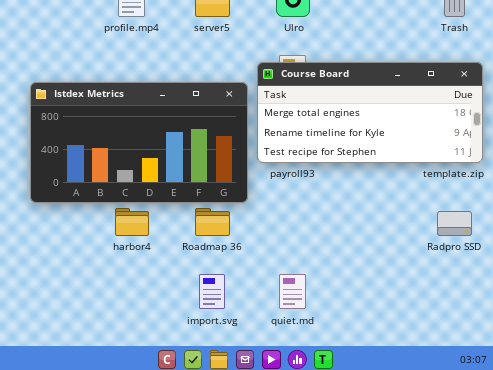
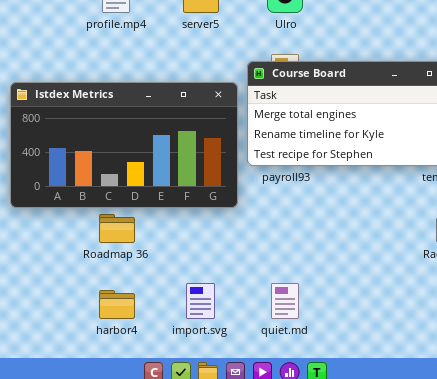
harbor4: [115,208,149,236] -> [99,290,135,319], moved
Roadmap 36: [195,208,230,236] -> [99,214,135,243], moved

